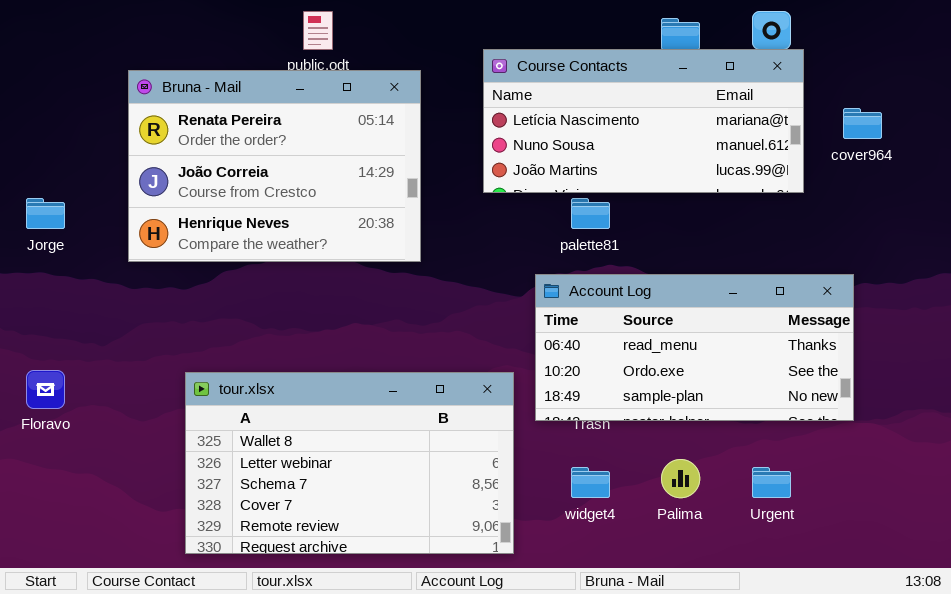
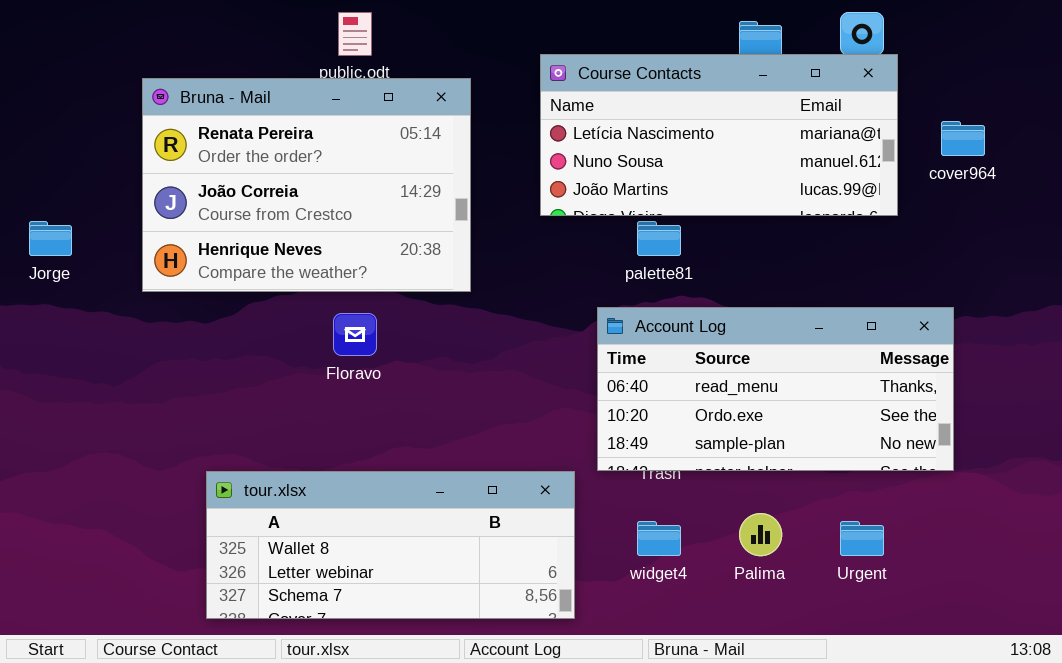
Floravo: [26,370,65,409] -> [333,313,377,356], moved
tour.xlsx: [185,372,514,554] -> [206,471,575,619], resized

